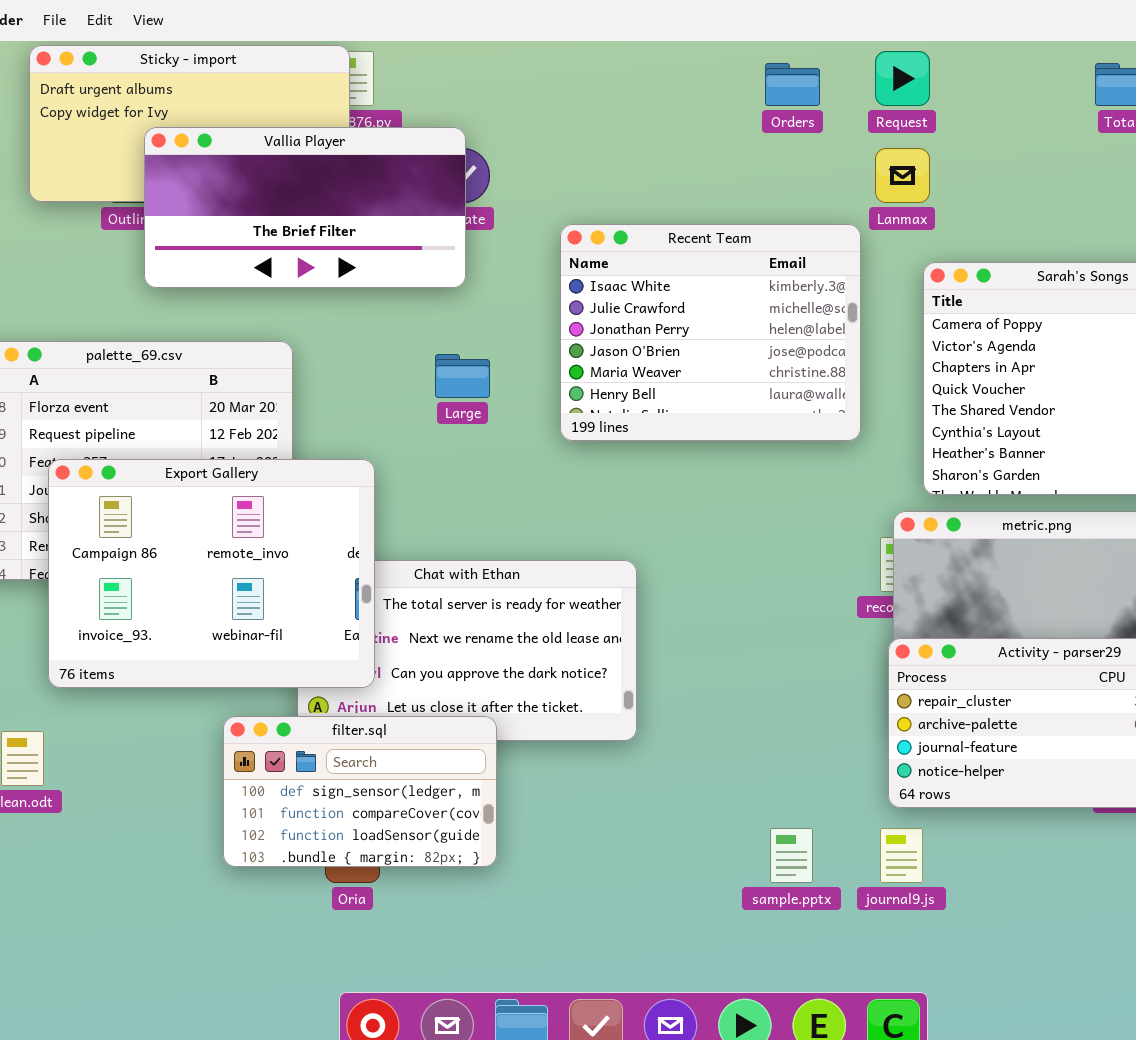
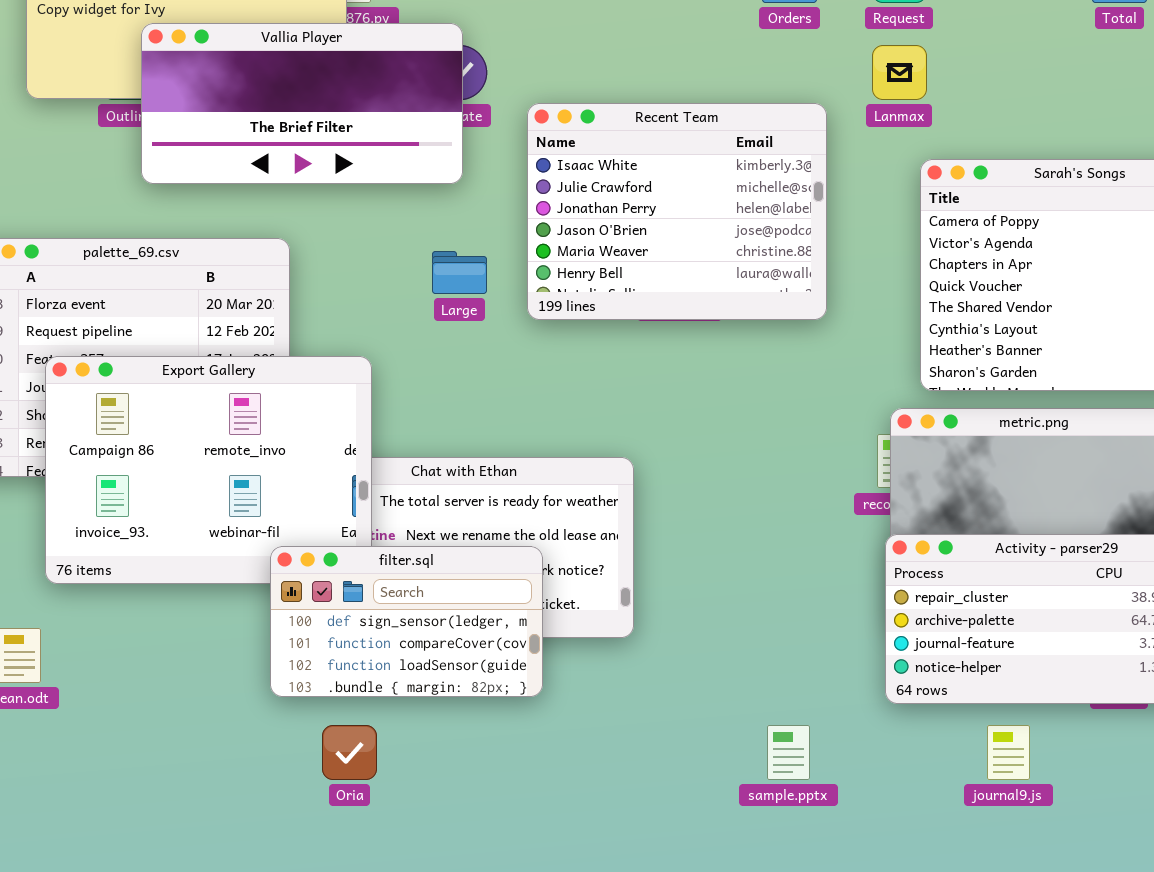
Recent Team: [560,224,861,441] -> [527,103,827,320], moved
filter.sql: [223,716,497,867] -> [270,546,543,697], moved
journal9.js: [880,828,923,883] -> [987,725,1030,780], moved

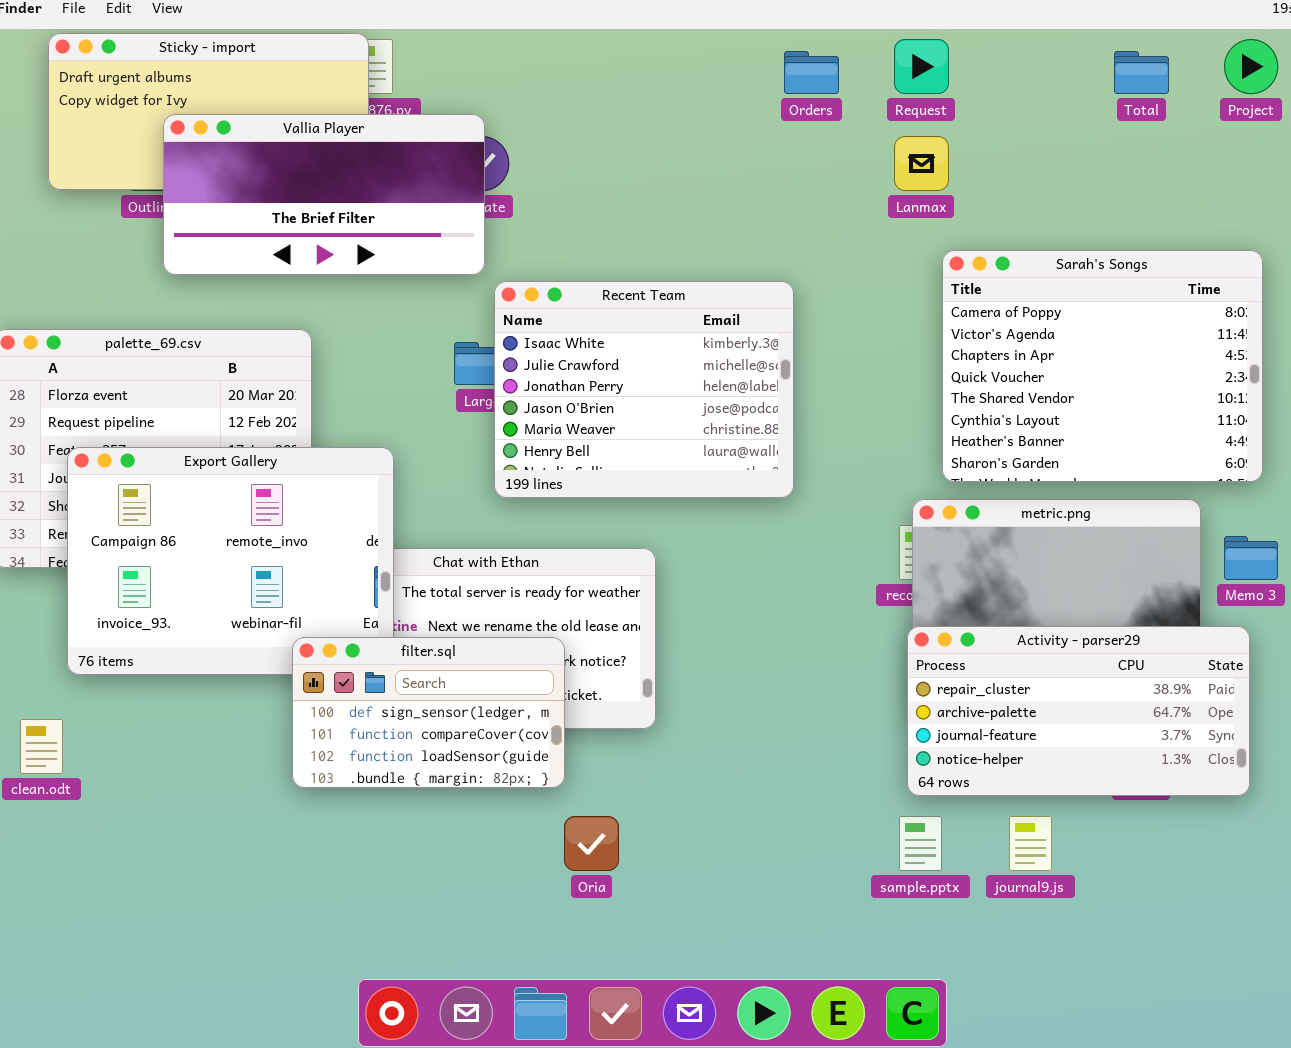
Recent Team: [527,103,827,320] -> [494,281,794,498], moved
Oria: [322,725,377,780] -> [564,816,619,871], moved
sample.pptx: [767,725,810,780] -> [899,816,942,871], moved

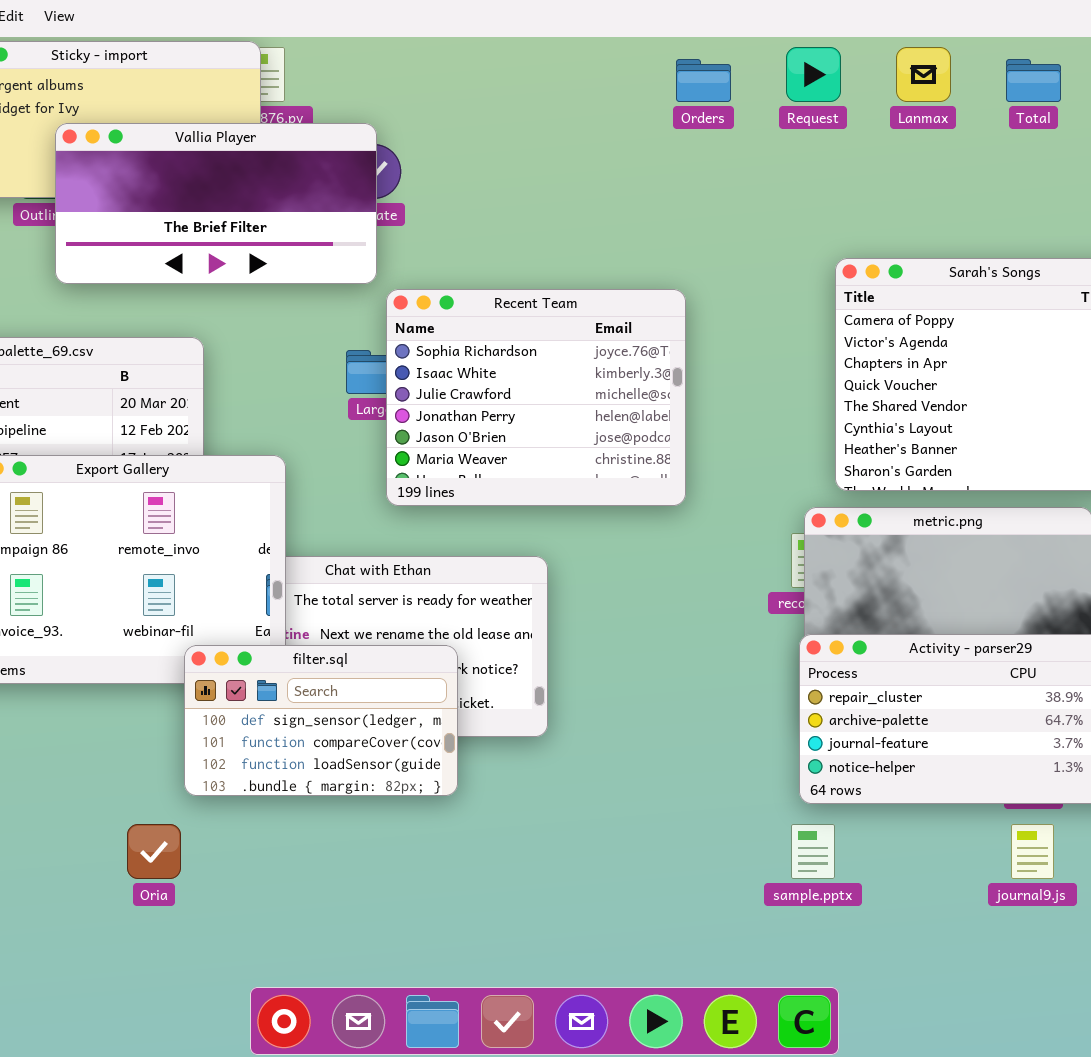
Lanmax: [894,136,949,191] -> [896,47,951,102], moved
Recent Team: [494,281,794,498] -> [386,289,686,506], scrolled up 1 row
Oria: [564,816,619,871] -> [127,824,181,879], moved
journal9.js: [1009,816,1052,871] -> [1011,824,1054,879], moved

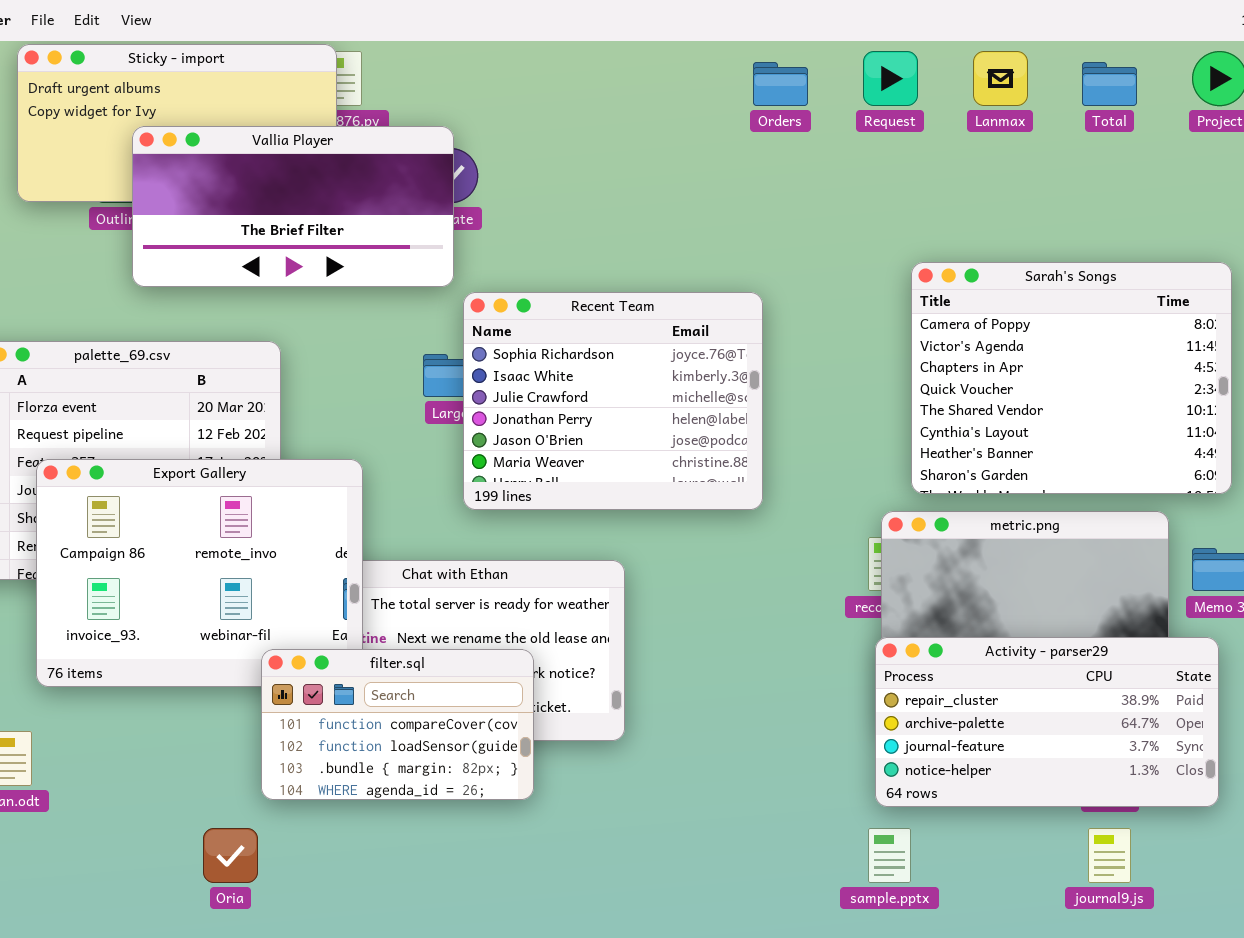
filter.sql: [184,645,458,796] -> [261,649,534,800], scrolled down 1 row

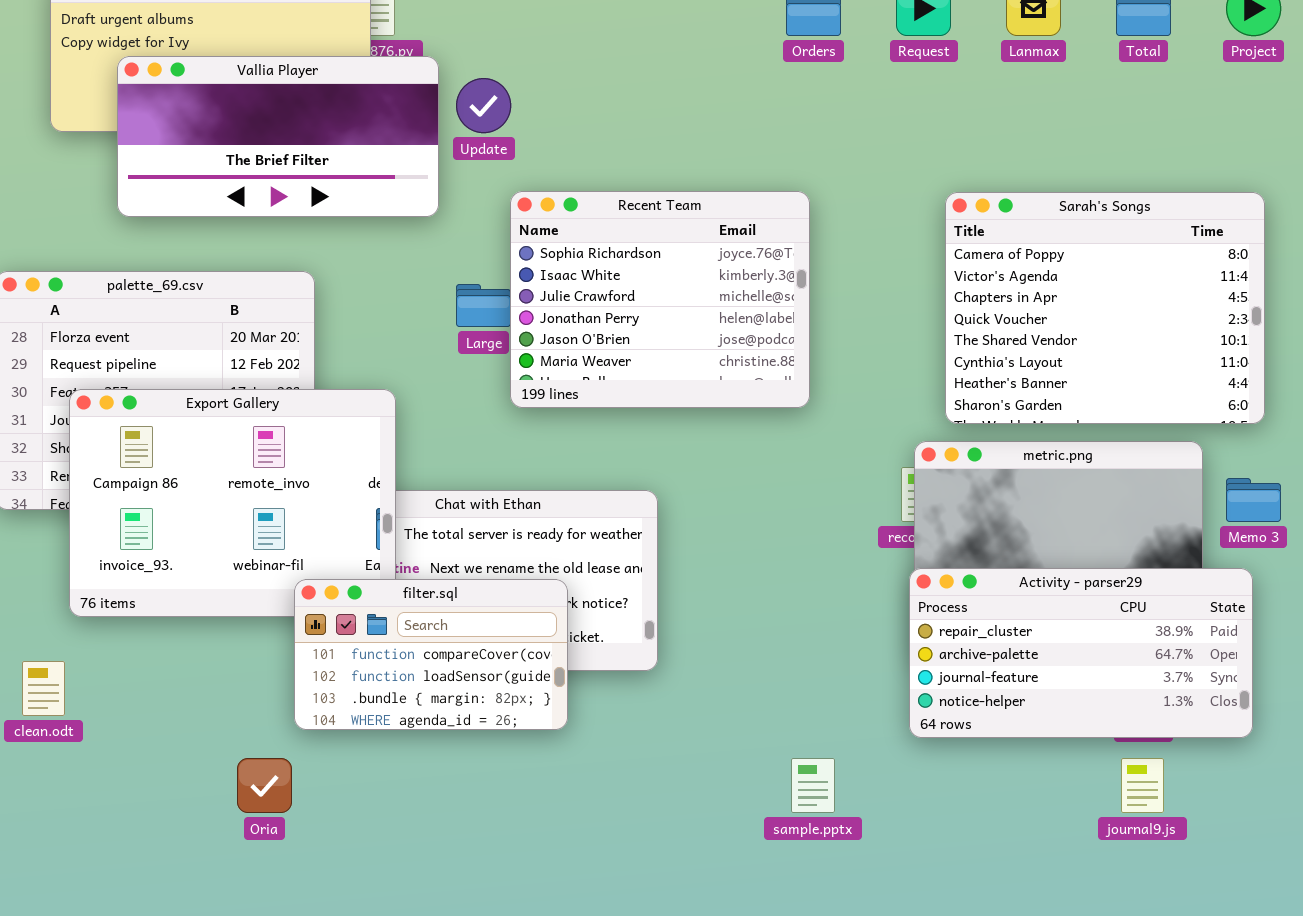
Vallia Player: [132,126,454,287] -> [117,56,439,217], moved
Recent Team: [463,292,763,510] -> [510,191,810,408], moved
sample.pptx: [868,828,911,883] -> [791,758,835,813], moved

